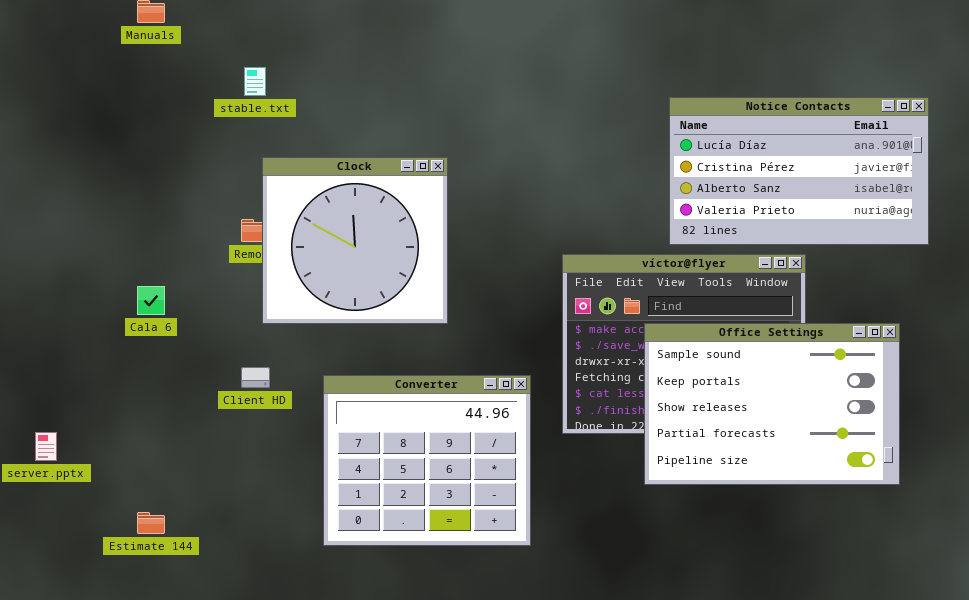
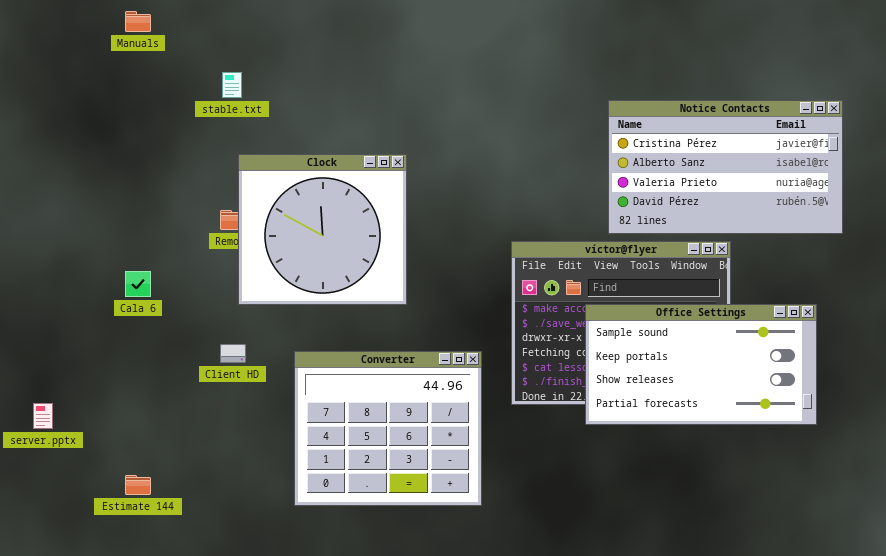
Notice Contacts: [669,97,929,245] -> [608,100,843,234], scrolled down 1 row
Office Settings: [644,323,900,485] -> [585,304,817,425], resized

